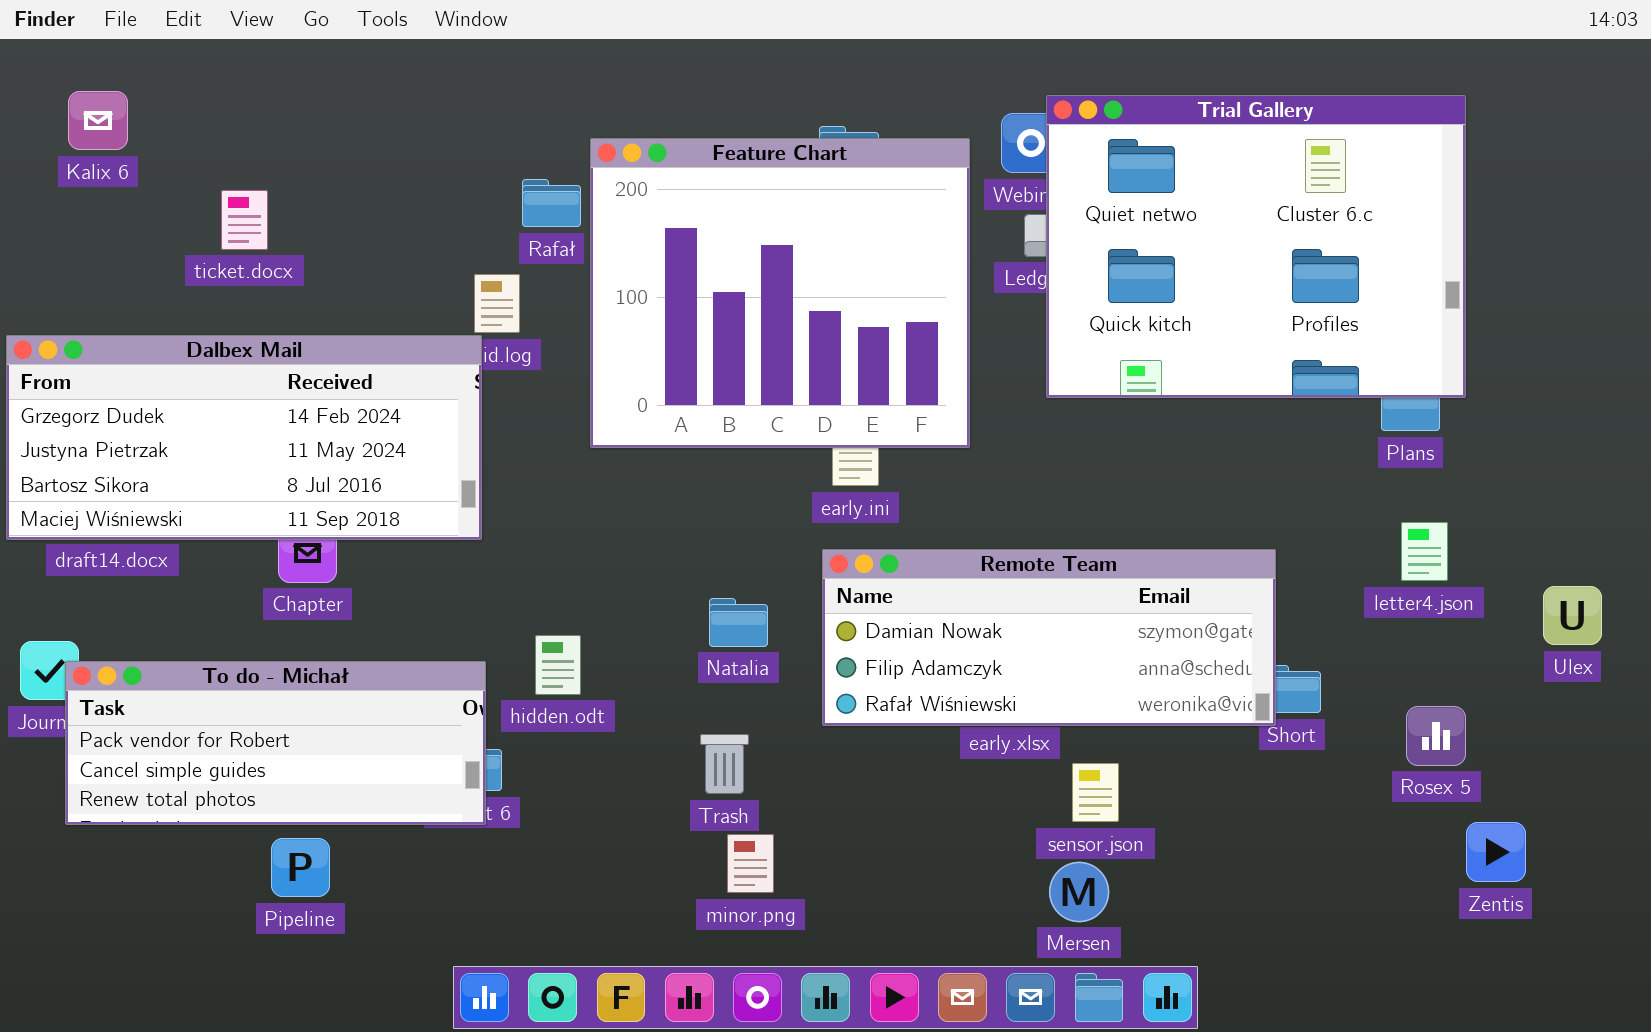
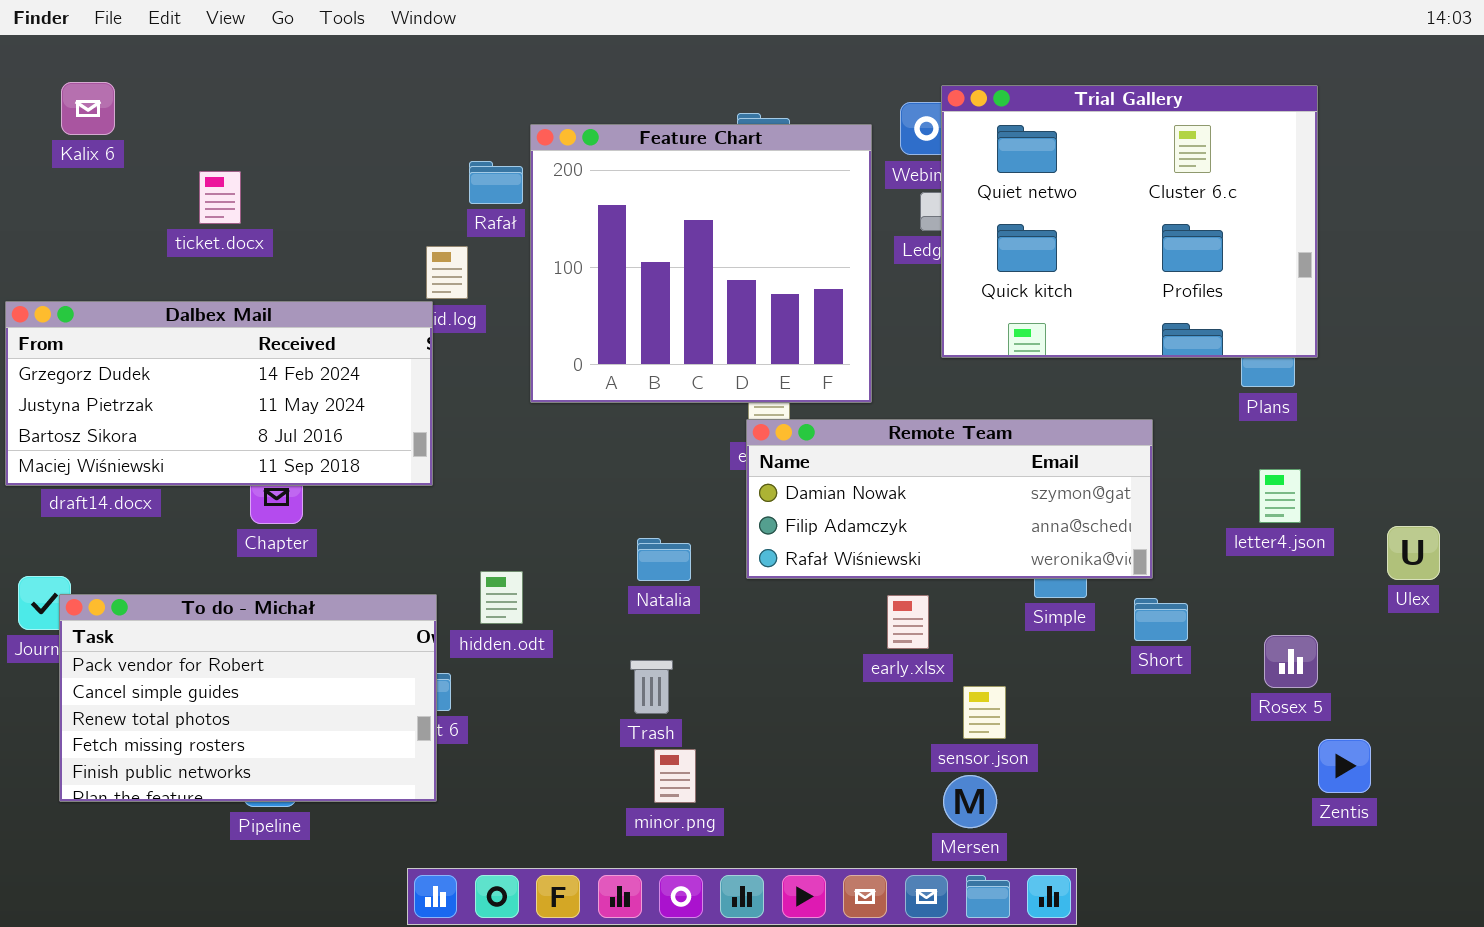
Remote Team: [822,549,1276,726] -> [746,419,1153,579], moved
To do - Michał: [65,661,486,825] -> [59,594,437,802], resized

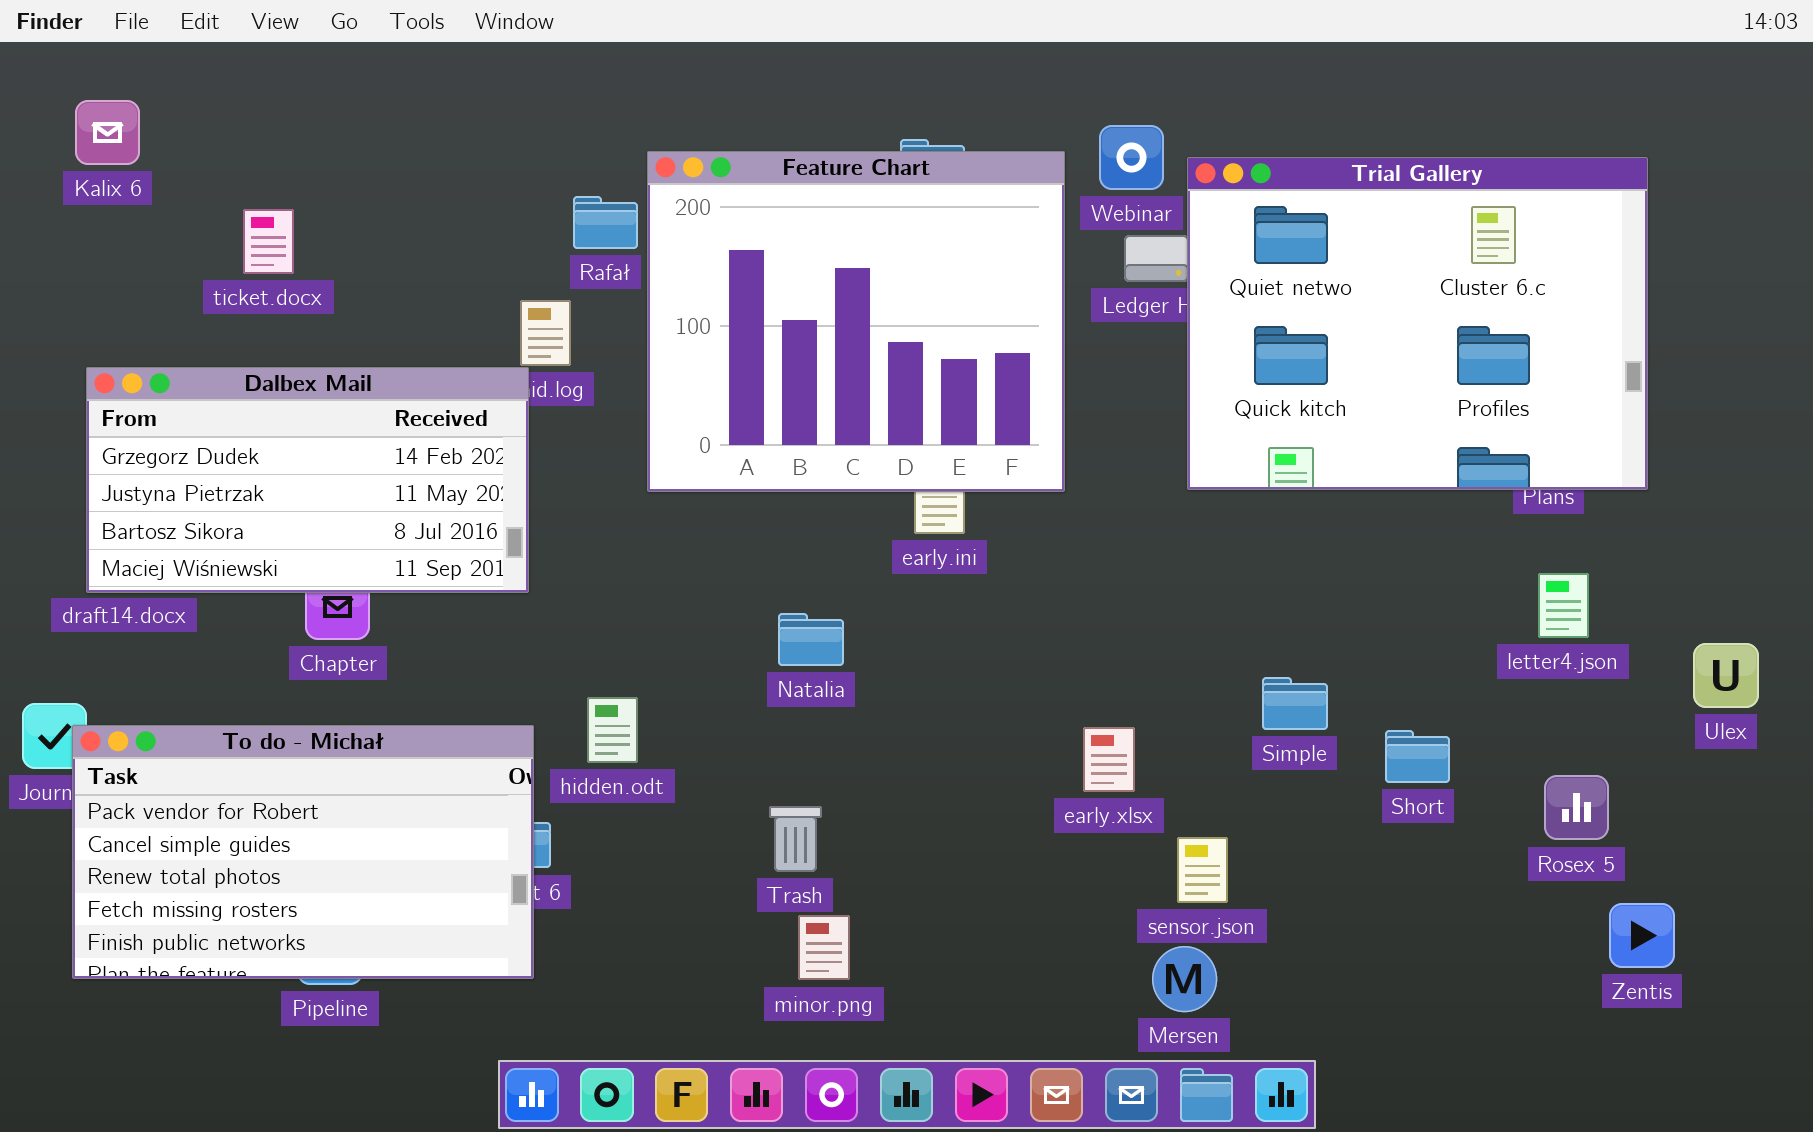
Trial Gallery: [941,85,1318,358] -> [1187,157,1648,490], moved
Dalbex Mail: [5,301,433,486] -> [86,367,529,593], resized
Remote Team: [746,419,1153,579] -> none, closed
Natalia: [637,538,691,581] -> [778,613,844,666], moved

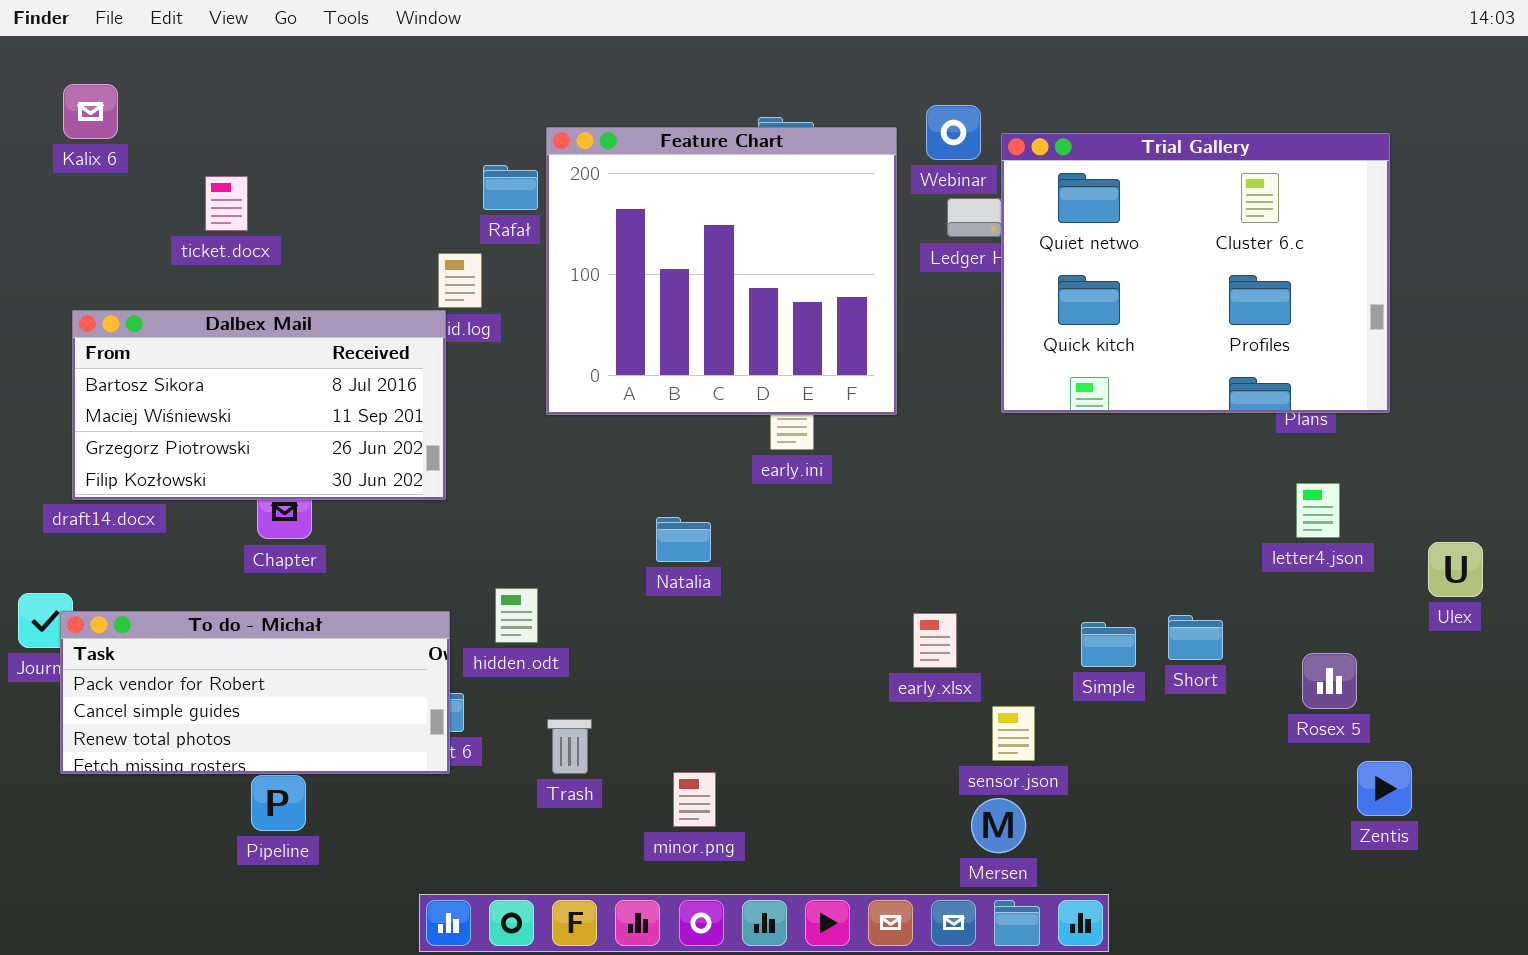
Dalbex Mail: [86,367,529,593] -> [72,310,446,500], scrolled down 2 rows
Simple: [1262,677,1328,730] -> [1081,622,1136,667], moved
To do - Michał: [72,725,534,979] -> [60,611,450,774], resized
Trash: [769,806,822,872] -> [547,719,592,774], moved

